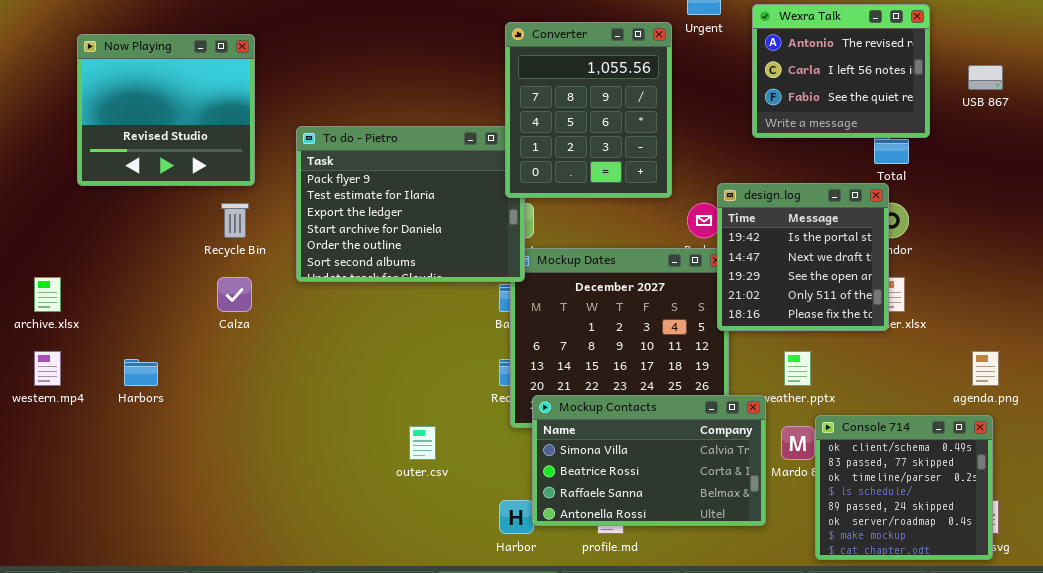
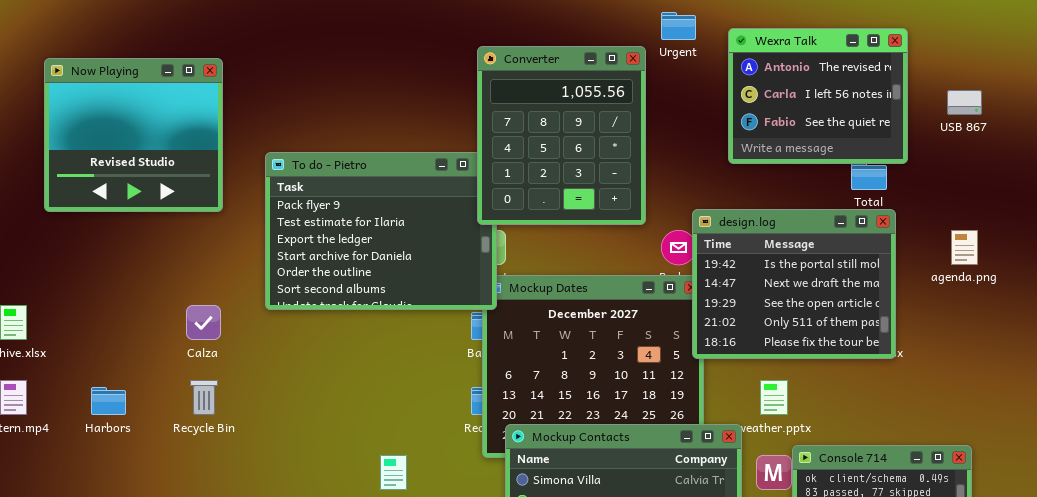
design.log: [717,183,889,331] -> [692,209,896,359], resized
Recycle Bin: [221,203,249,238] -> [190,380,218,415], moved
agenda.png: [972,351,999,386] -> [951,230,978,265], moved

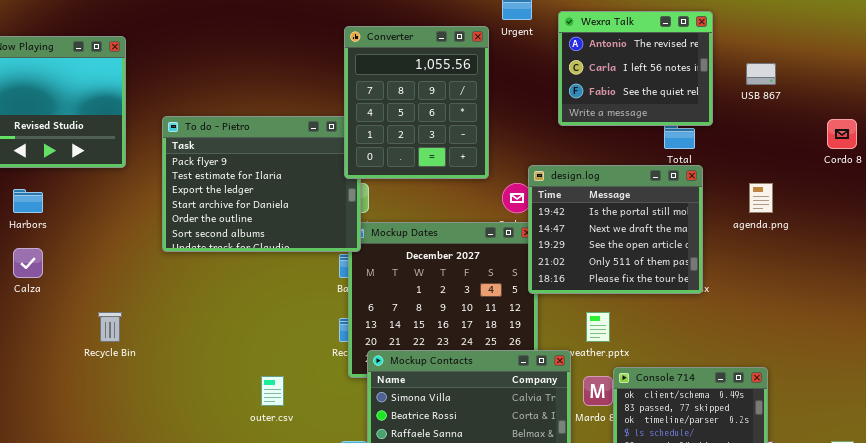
Calza: [186,305,221,340] -> [13,248,43,278], moved
Harbors: [91,387,126,415] -> [13,189,43,213], moved

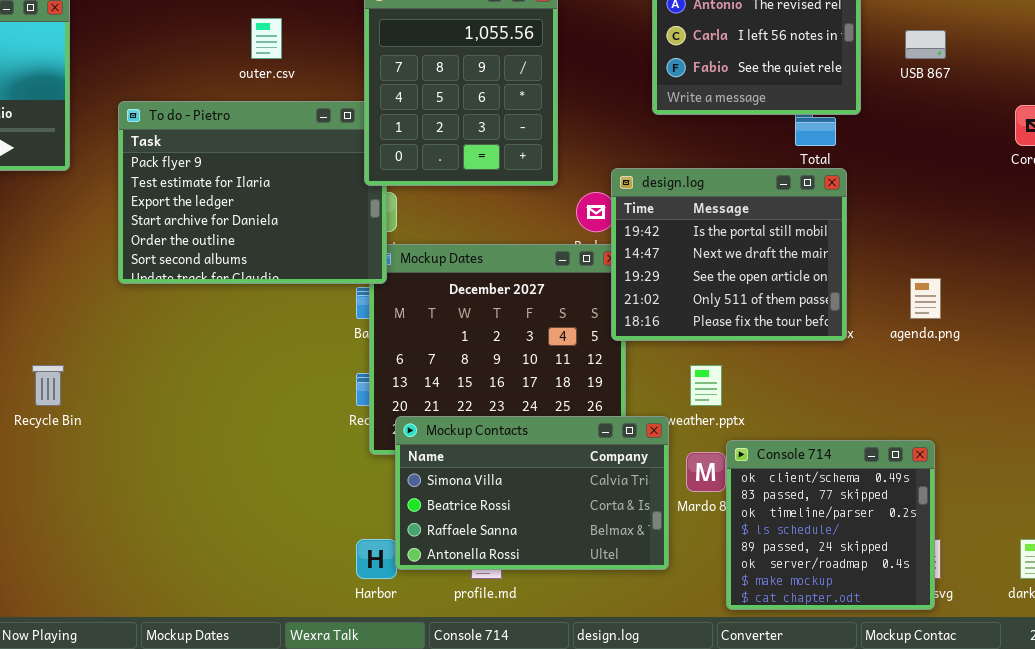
agenda.png: [749,183,773,213] -> [910,278,941,319], moved
outer.csv: [261,376,284,406] -> [251,18,282,59], moved

